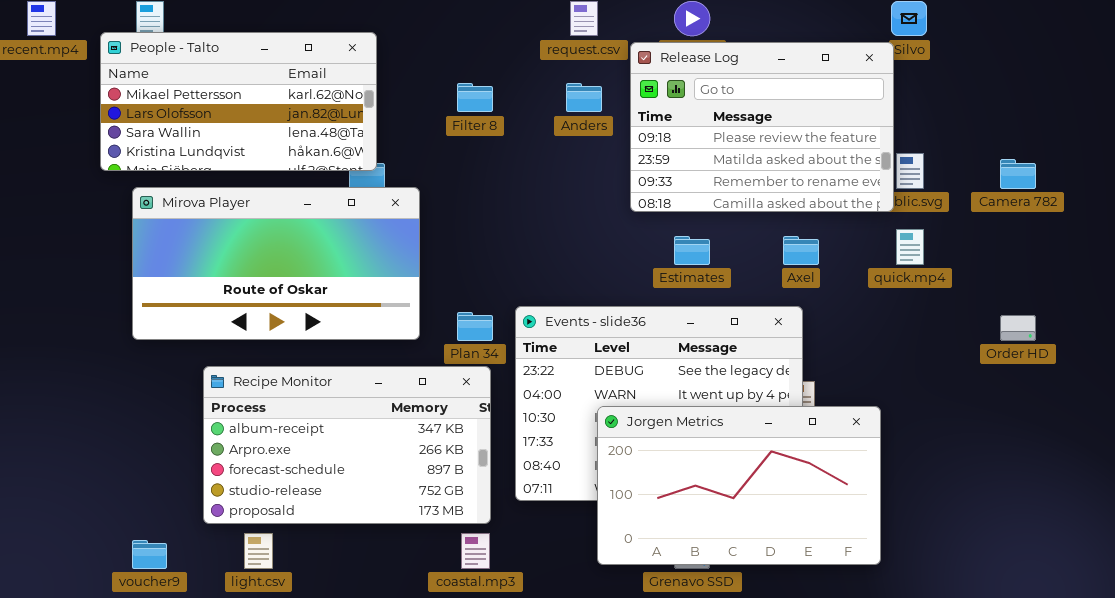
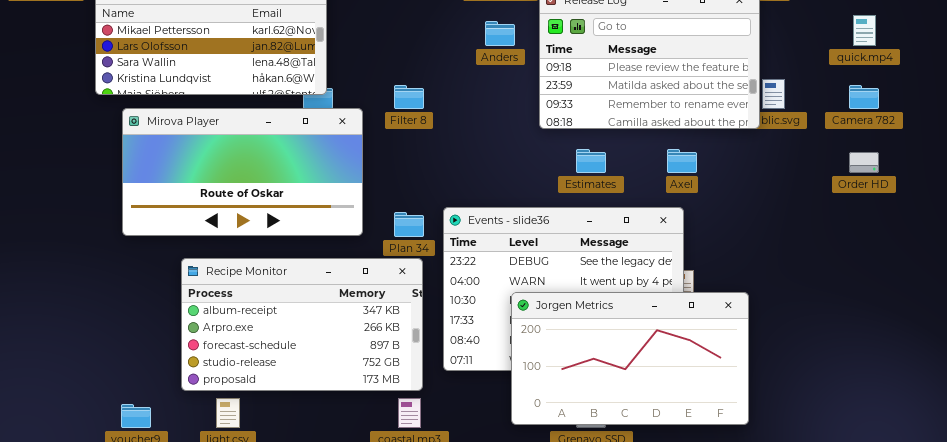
Filter 8: [457,83,493,112] -> [394,85,424,109], moved
quick.mp4: [896,229,924,265] -> [853,15,876,46], moved
Order HD: [1000,315,1036,341] -> [849,152,879,173], moved

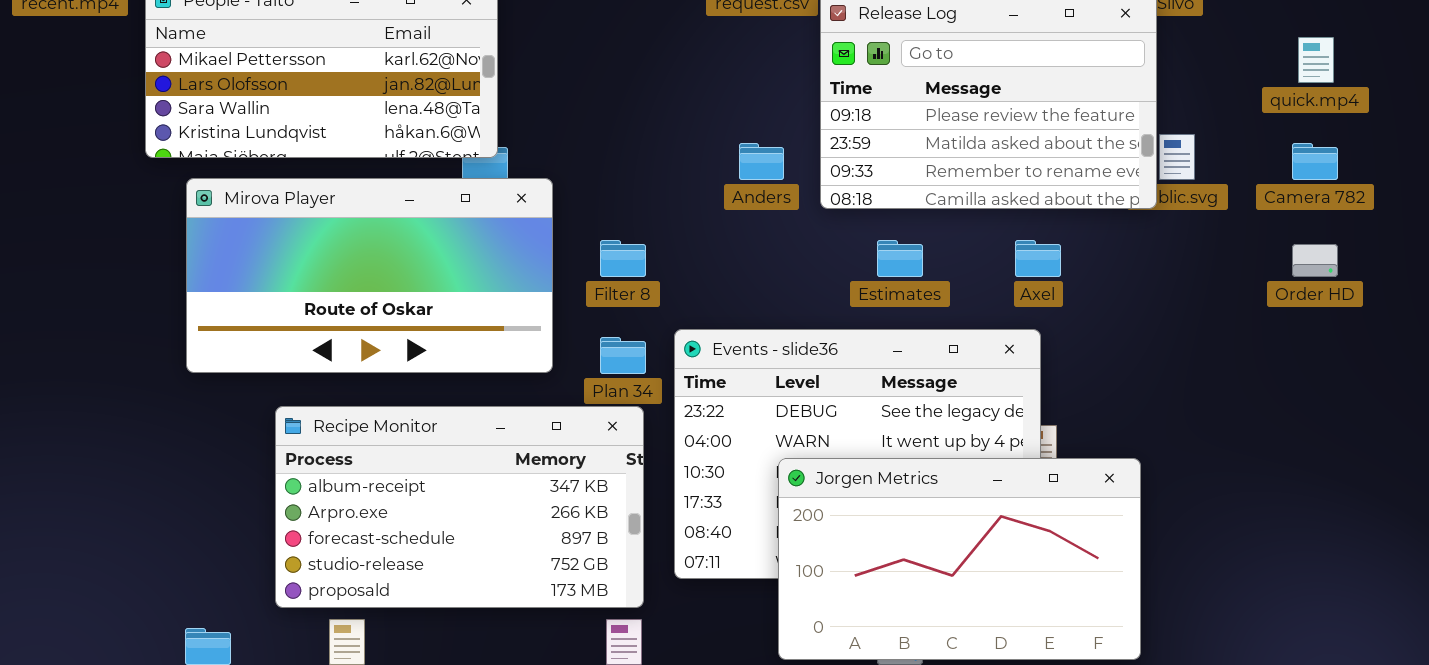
Anders: [485,21,515,46] -> [739,143,784,180], moved
Filter 8: [394,85,424,109] -> [600,240,646,277], moved

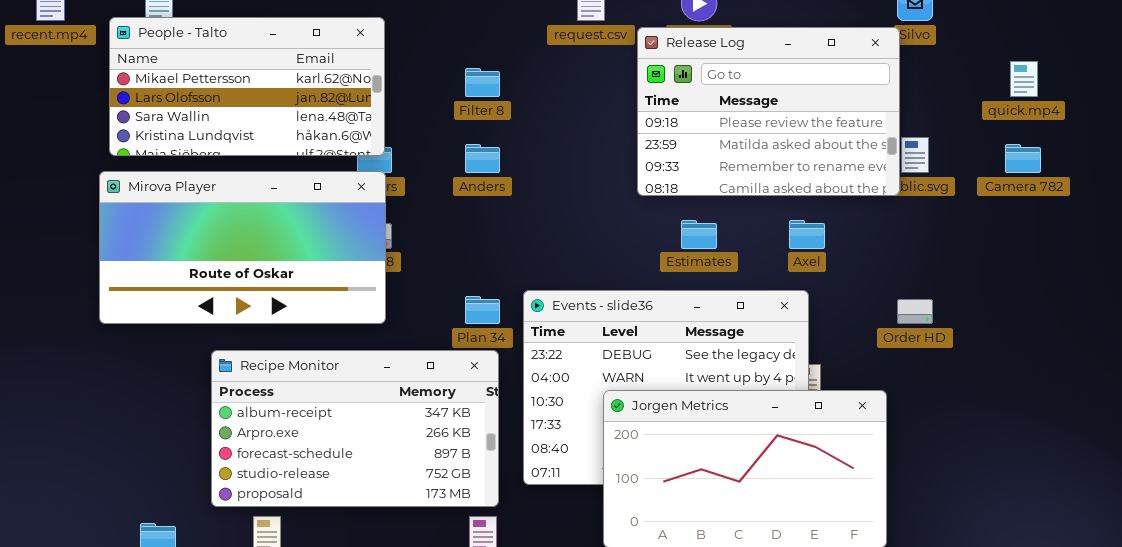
Anders: [739,143,784,180] -> [465,144,500,173], moved
Mirova Player: [186,178,553,373] -> [99,171,386,324], moved
Filter 8: [600,240,646,277] -> [465,68,500,97], moved
Order HD: [1292,244,1338,277] -> [897,299,933,324], moved

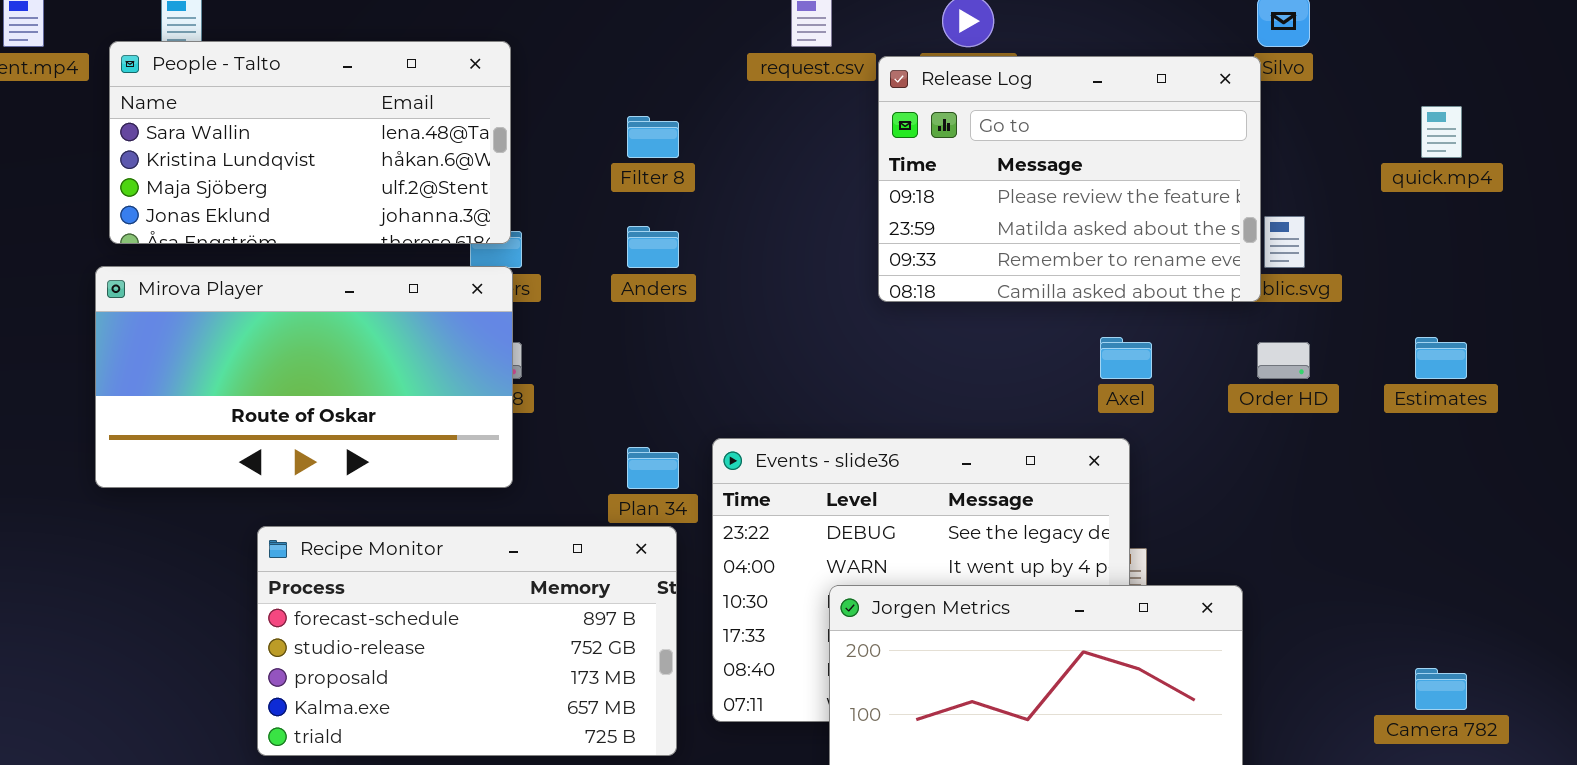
People - Talto: [109,17,385,156] -> [109,41,511,244], scrolled down 2 rows
Camera 782: [1005,144,1041,173] -> [1415,668,1467,710], moved
Estimates: [681,220,717,249] -> [1415,337,1467,379], moved
Order HD: [897,299,933,324] -> [1257,342,1310,379], moved
Recipe Monitor: [211,350,499,507] -> [257,526,677,756], scrolled down 2 rows

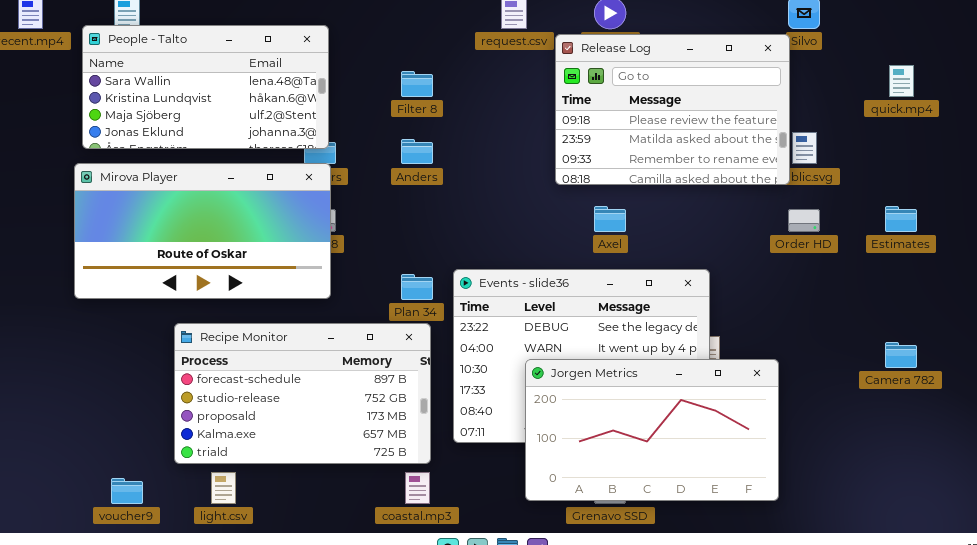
Axel: [1100,337,1152,379] -> [594,206,626,232], moved
Camera 782: [1415,668,1467,710] -> [885,342,917,368], moved

